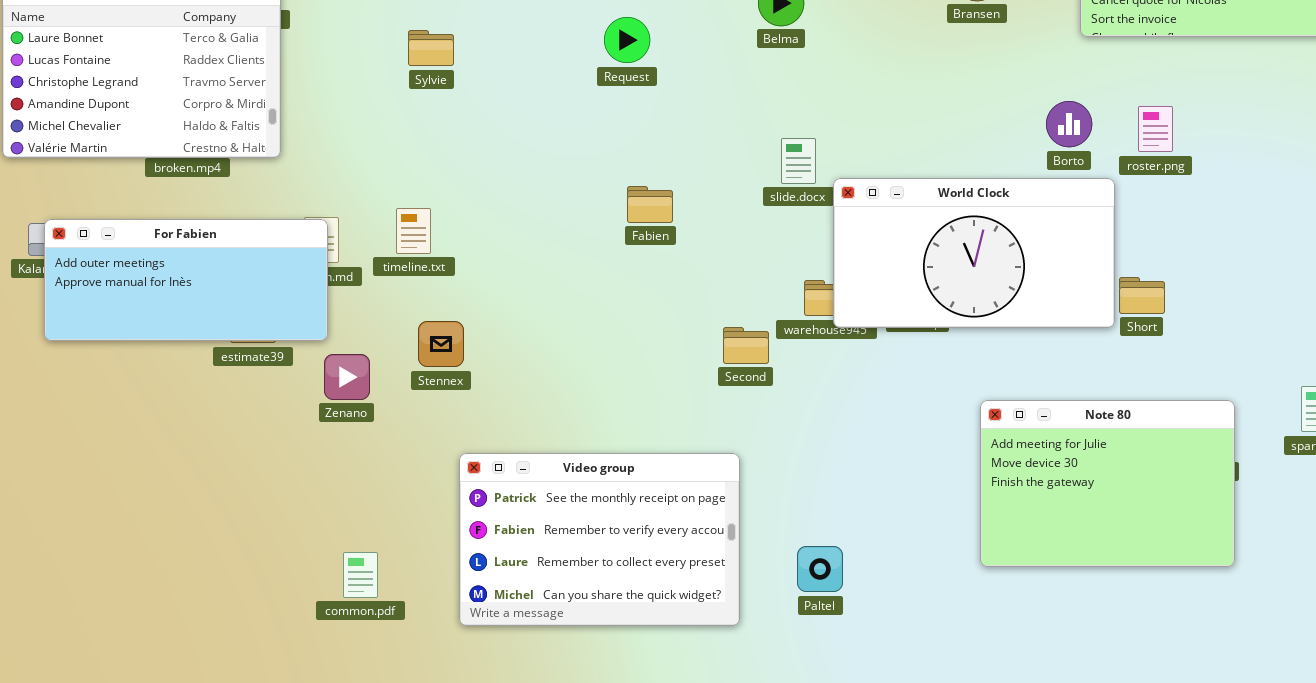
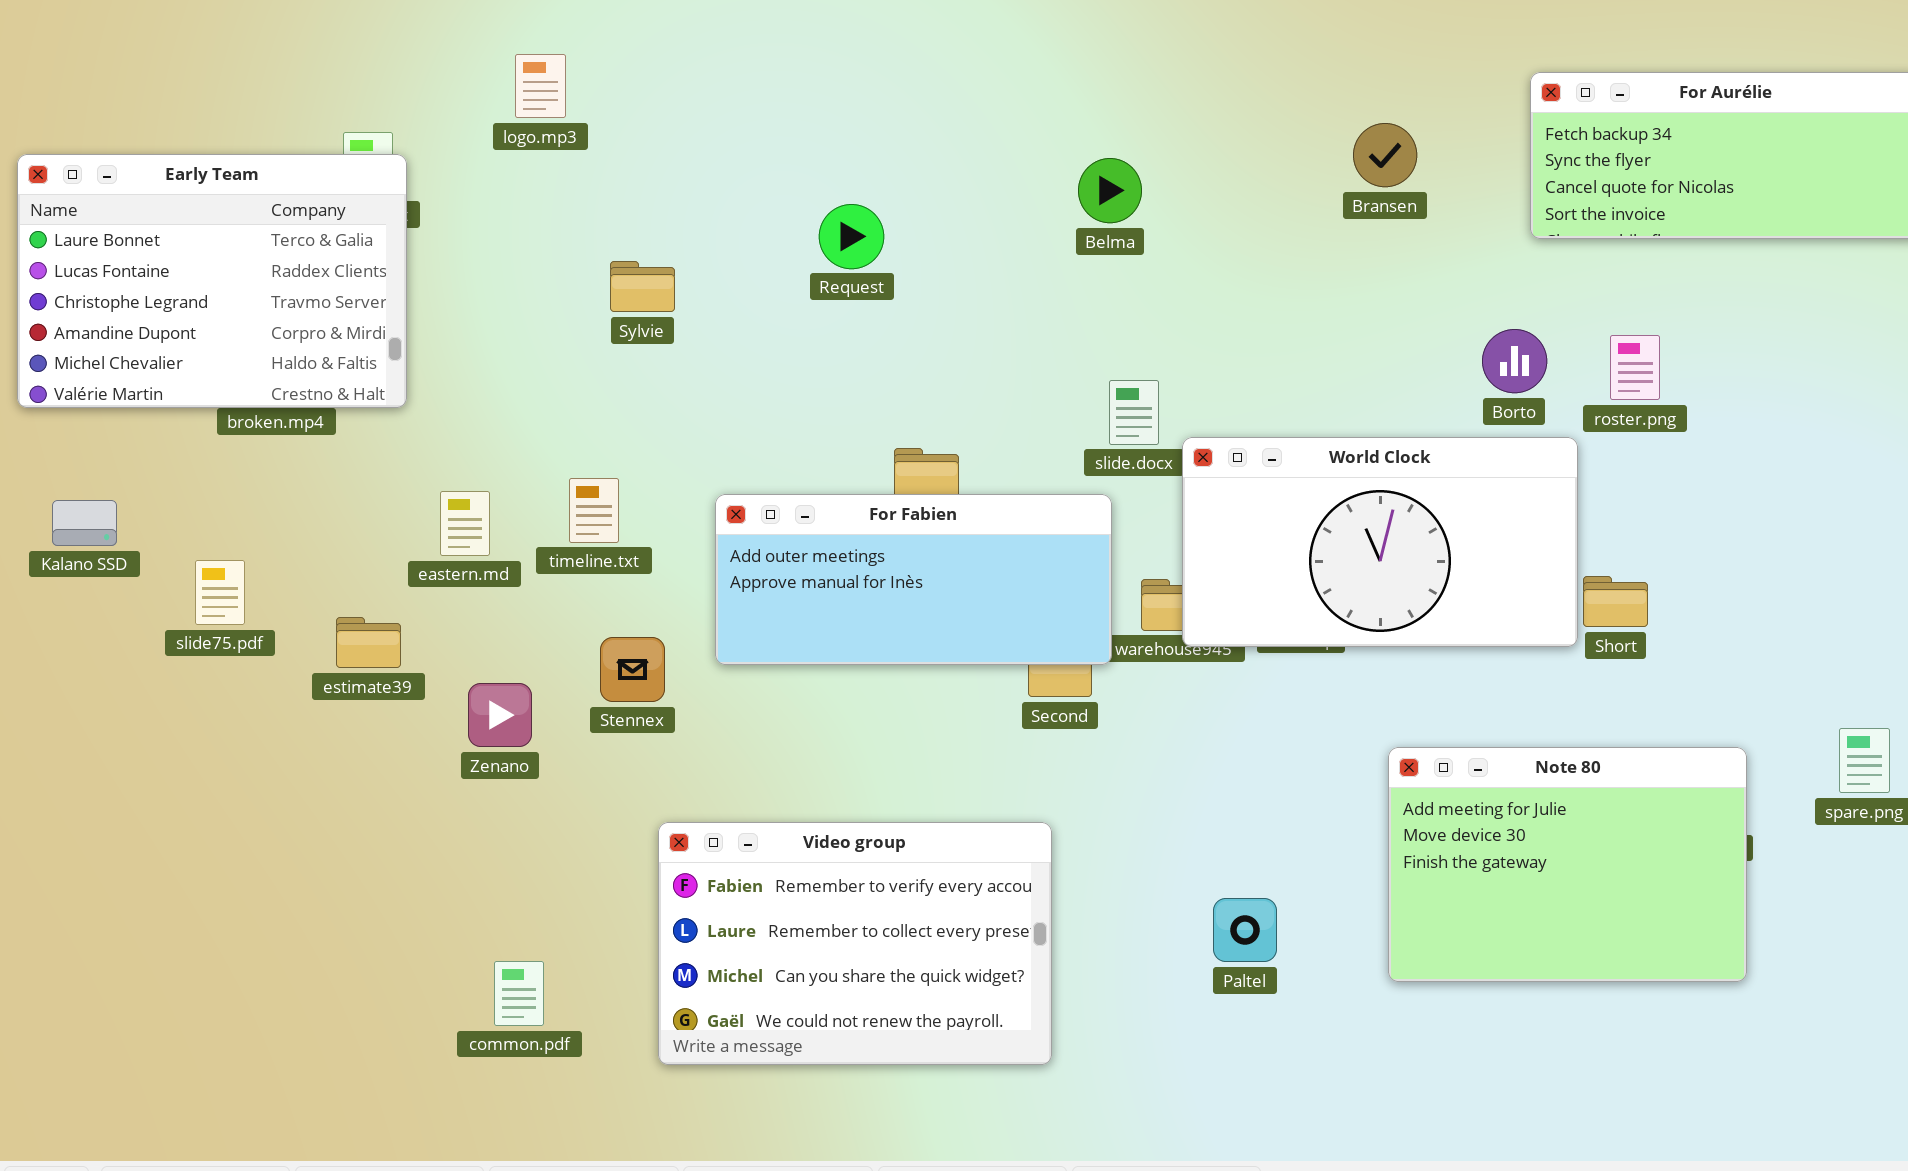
Request: [604,17,650,63] -> [819,204,884,269], moved
Sylvie: [408,30,454,66] -> [610,261,675,312], moved
For Fabien: [44,219,328,341] -> [715,494,1112,665], moved
Video group: [459,453,740,626] -> [658,822,1052,1065], scrolled down 1 row
Paltel: [797,546,843,592] -> [1213,898,1277,962], moved

